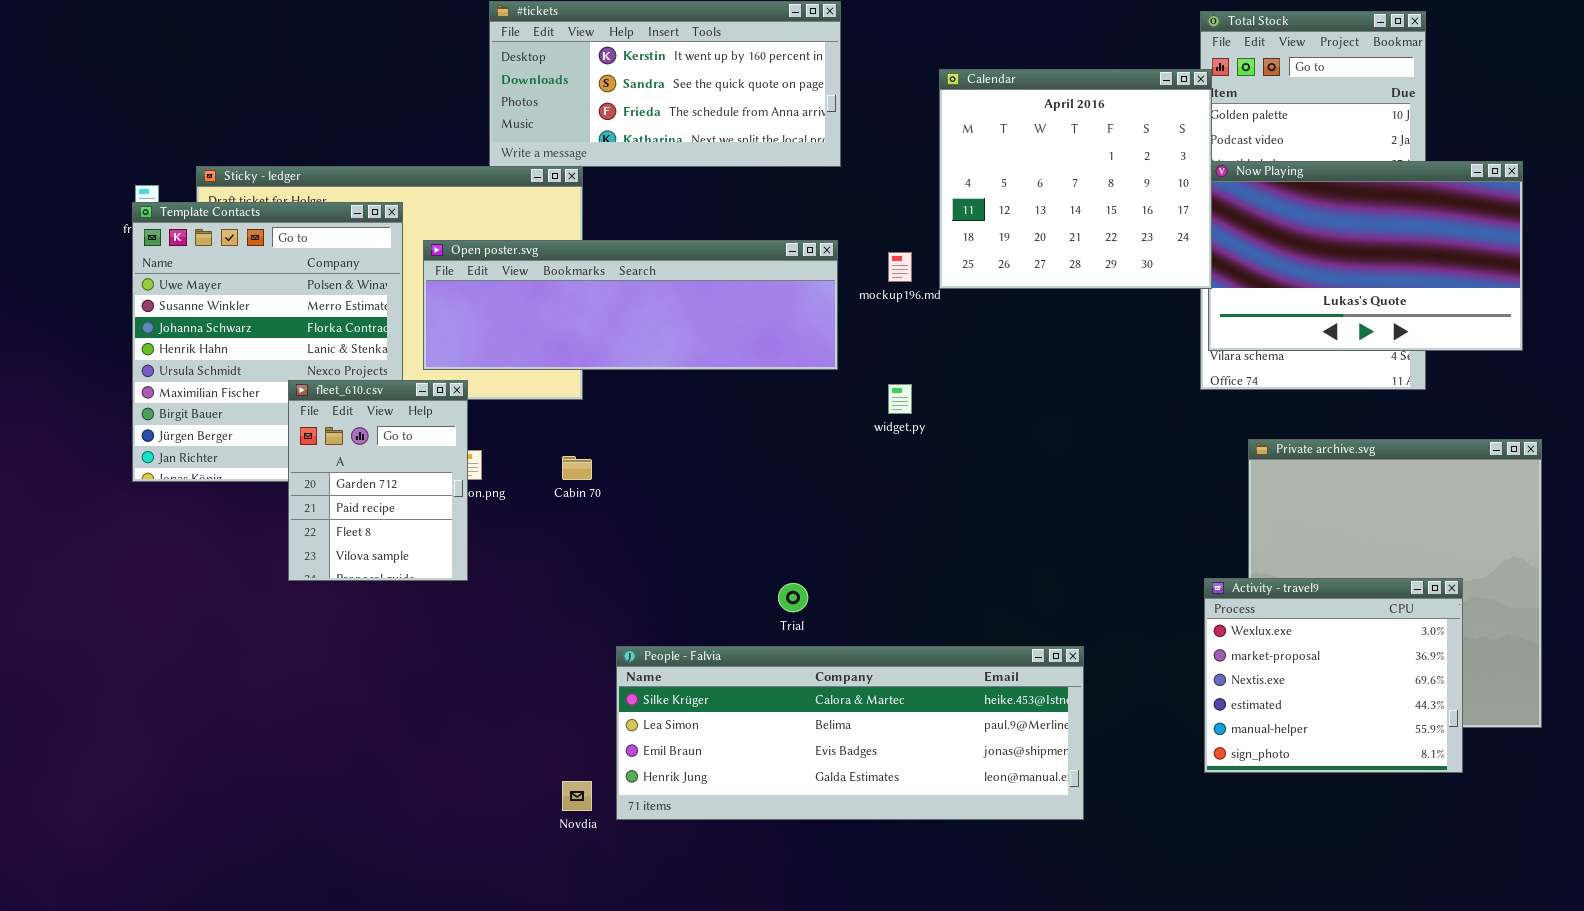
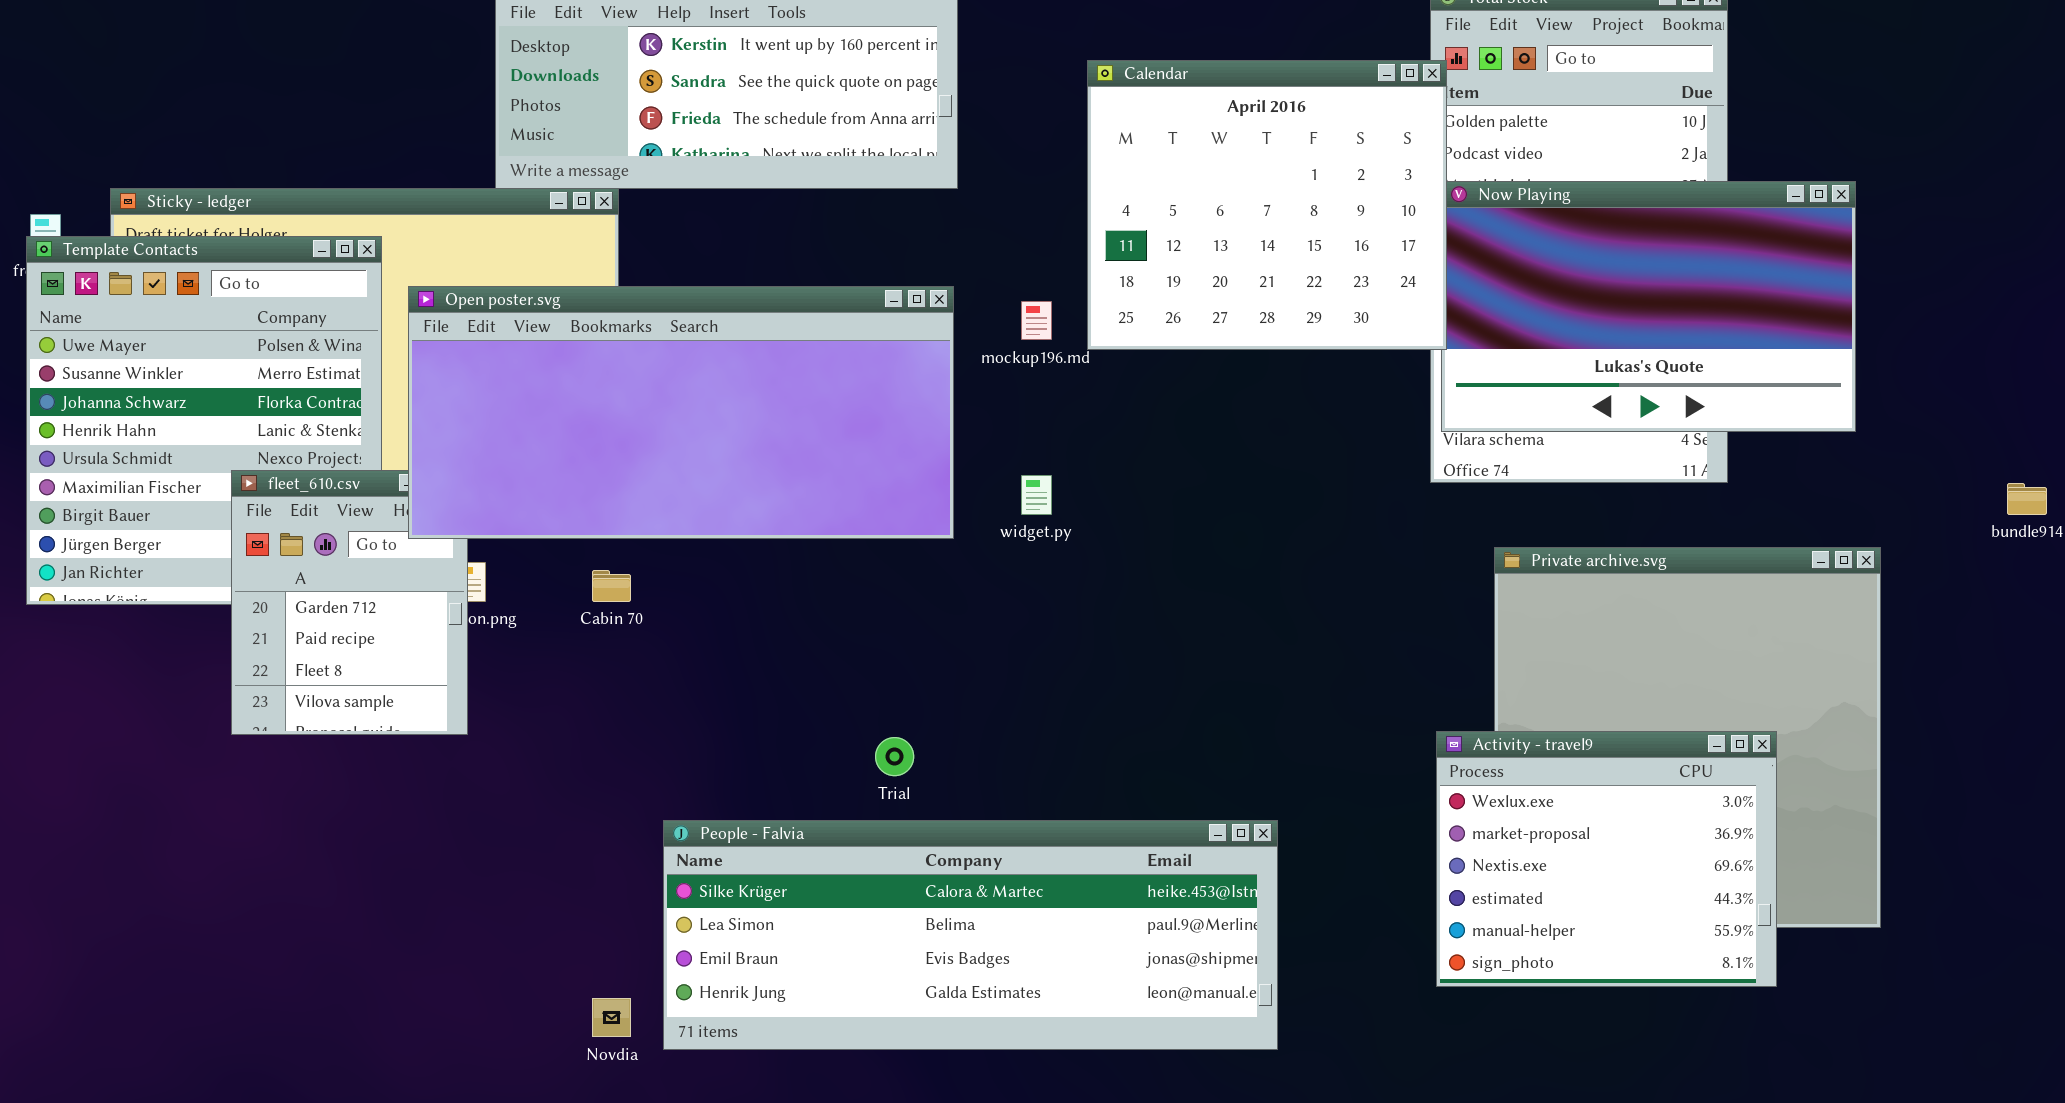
Open poster.svg: [423,240,838,370] -> [408,286,954,539], resized

